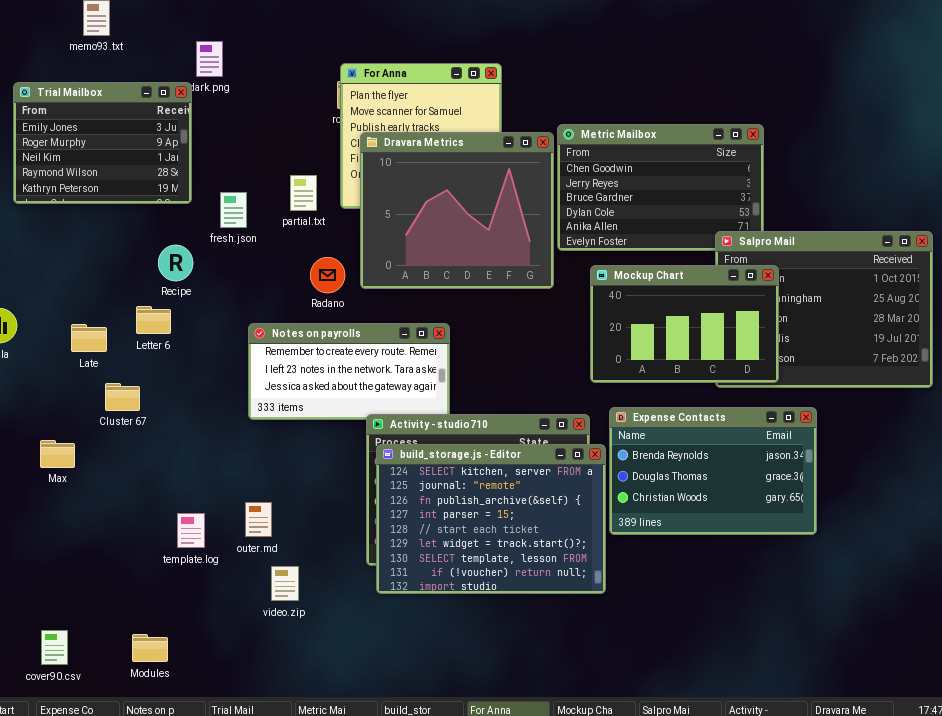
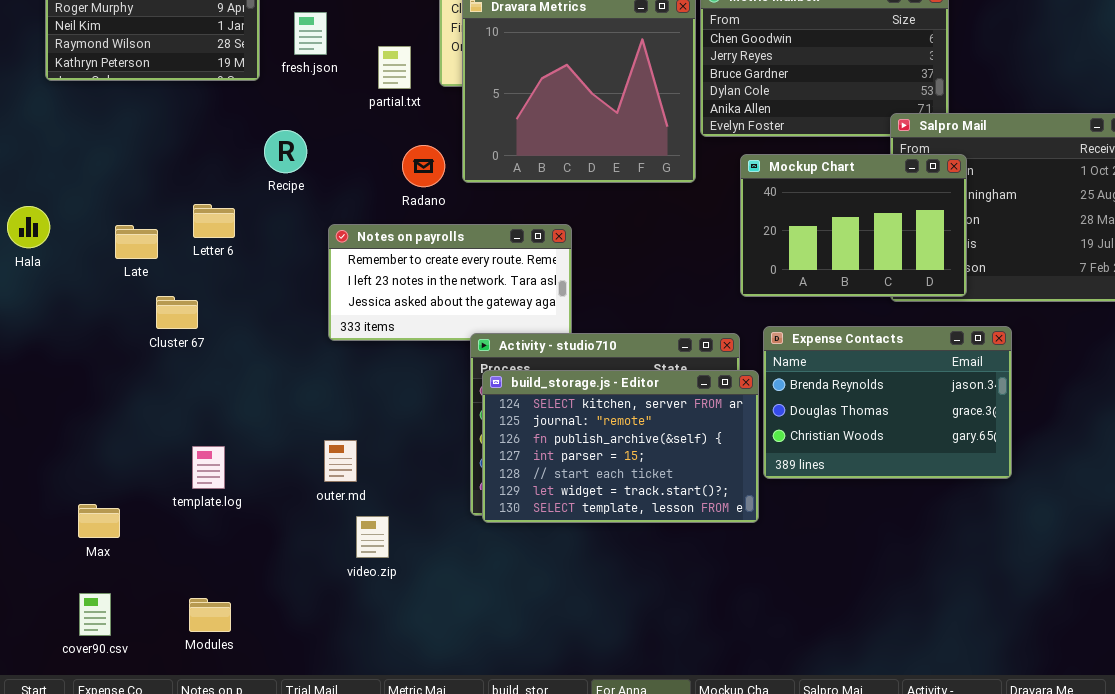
fresh.json: [220,192,247,228] -> [294,12,327,55], moved
Recipe: [158,245,193,281] -> [264,130,307,173], moved
Max: [40,440,75,468] -> [78,504,120,538], moved
build_storage.js - Editor: [376,444,606,594] -> [482,370,759,523], resized
template.log: [177,513,205,548] -> [192,446,225,489], moved

